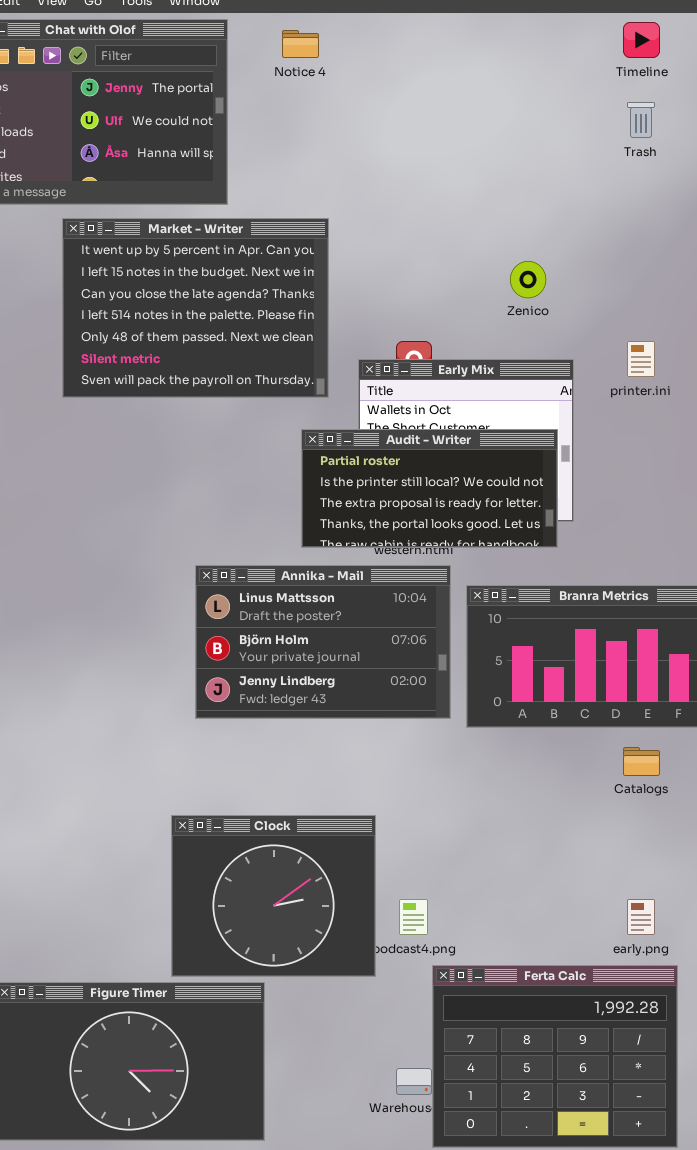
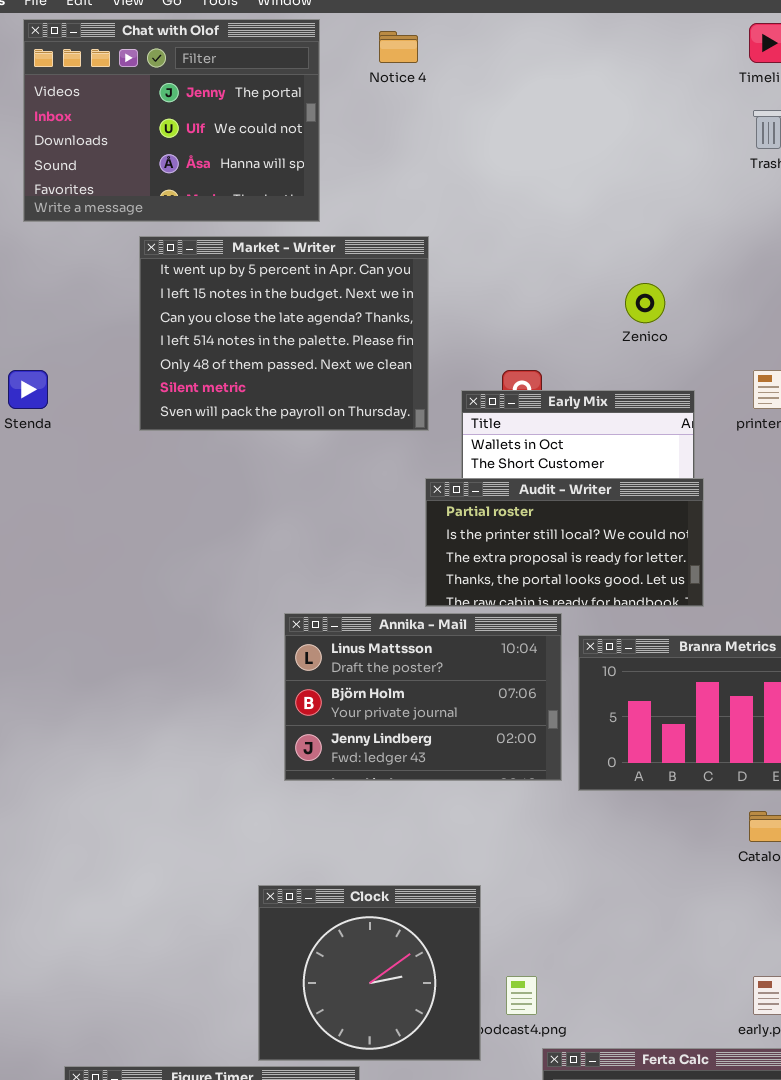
Audit - Writer: [301,429,558,548] -> [425,478,704,607], moved

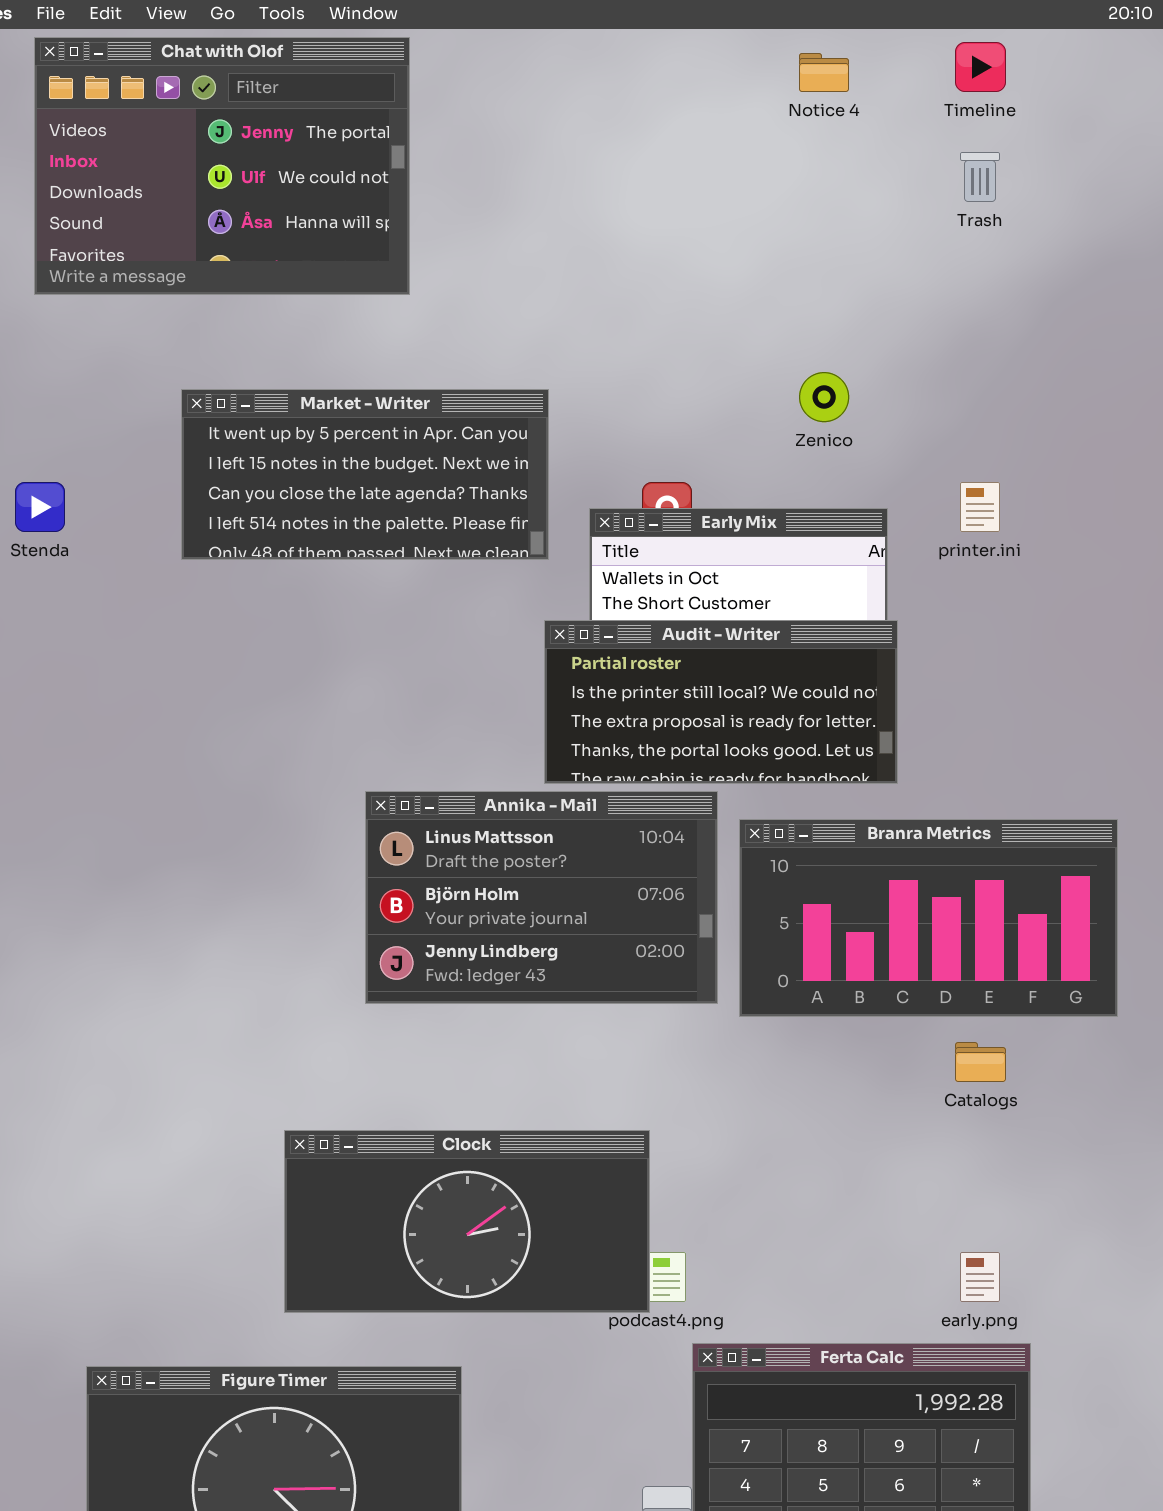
Notice 4: [379,31,418,63] -> [799,53,849,92], moved
Market - Writer: [139,236,429,431] -> [181,389,549,560], resized
Clock: [258,885,481,1061] -> [284,1130,650,1313], moved, resized

